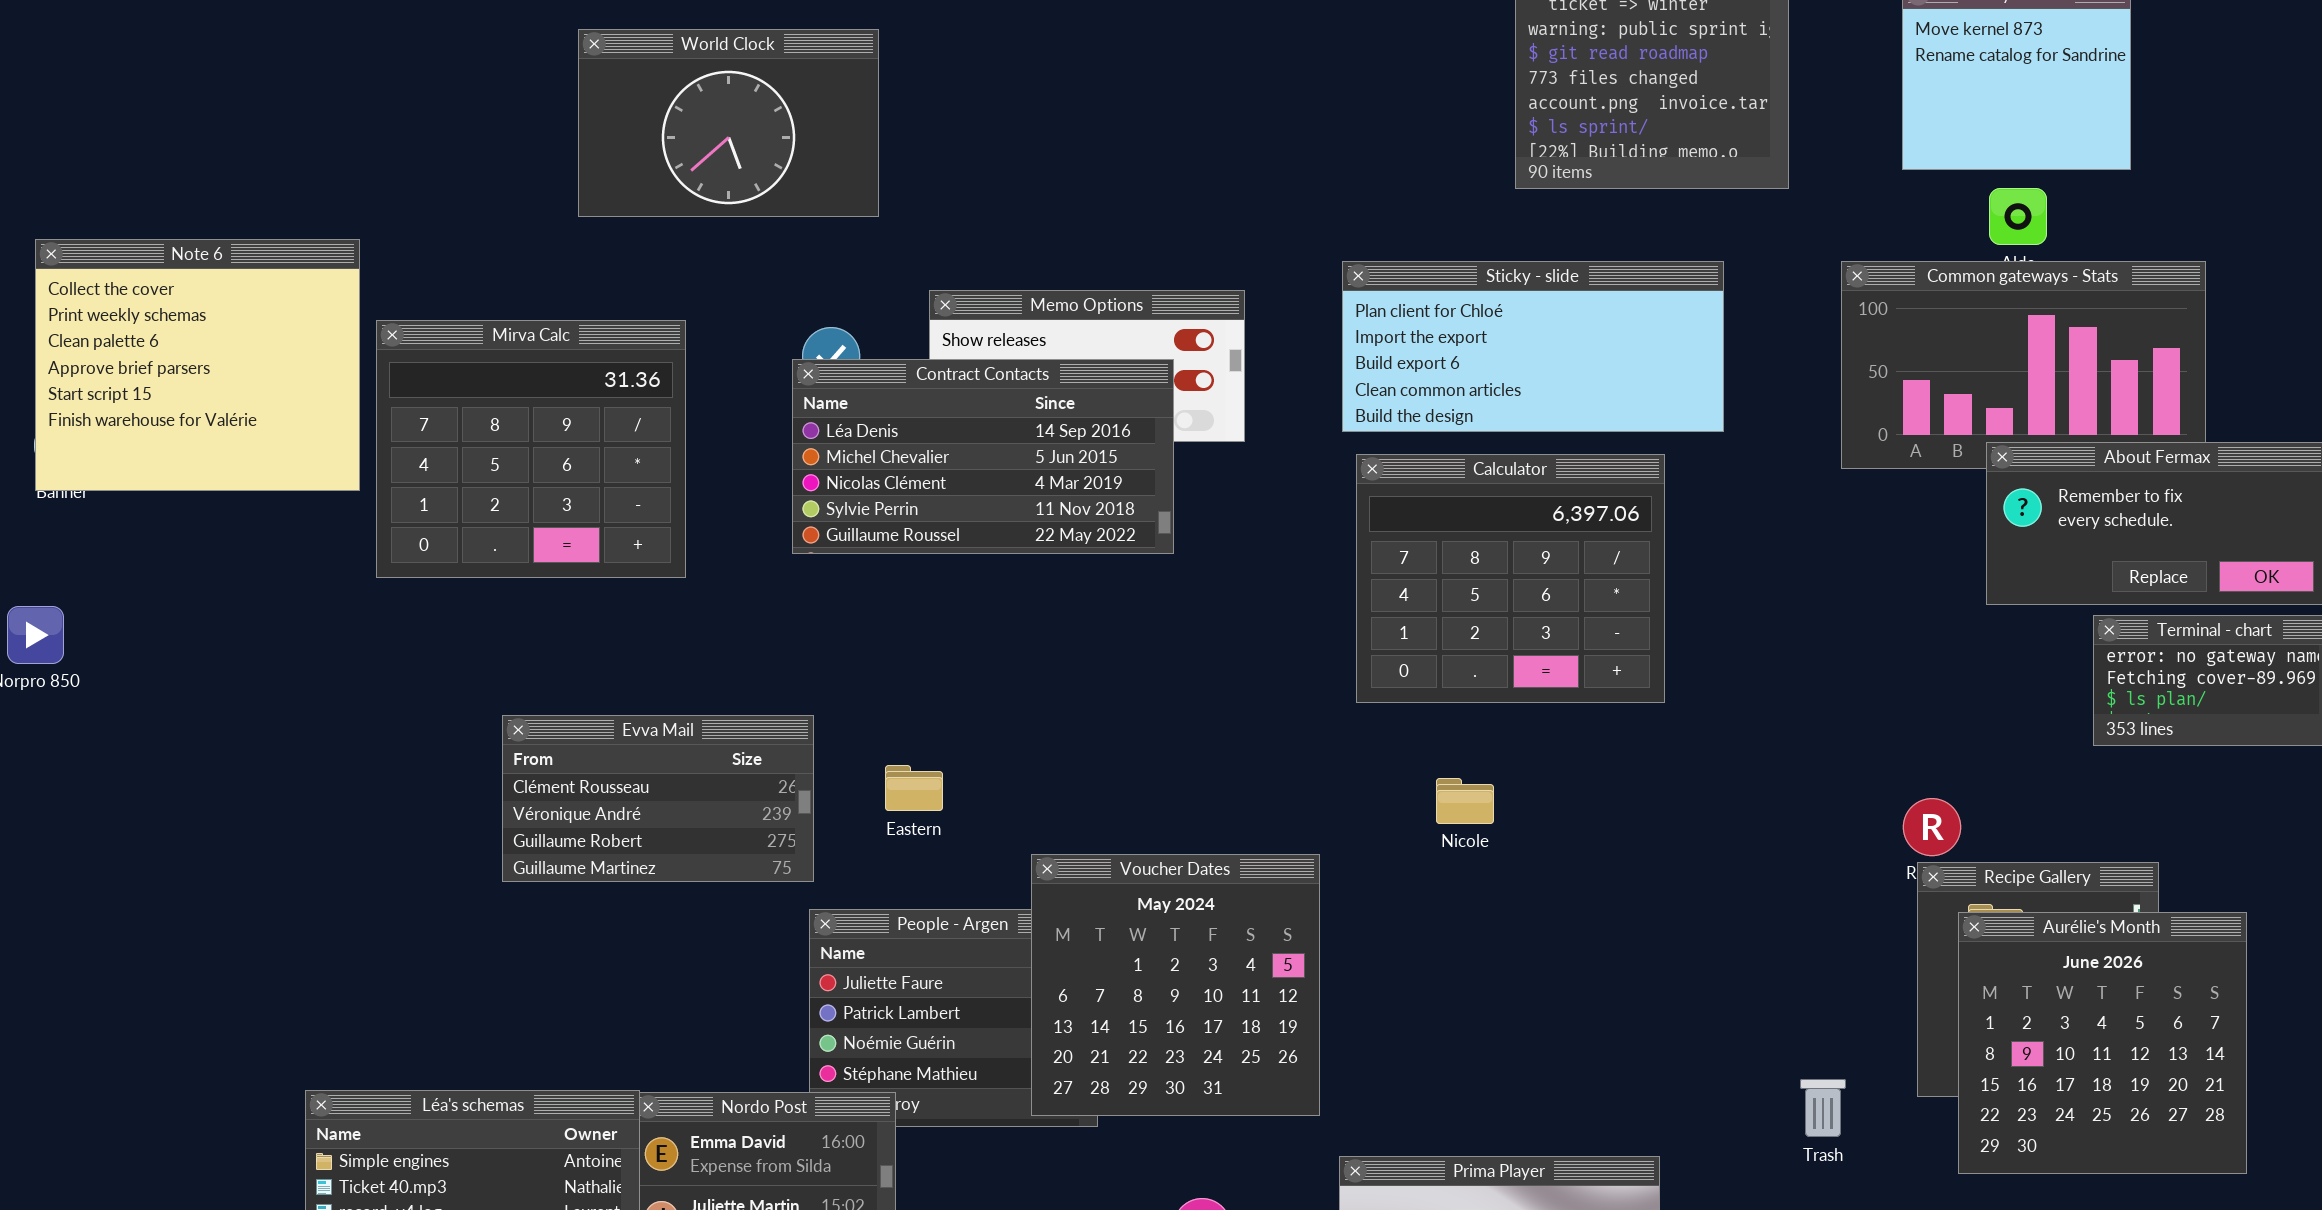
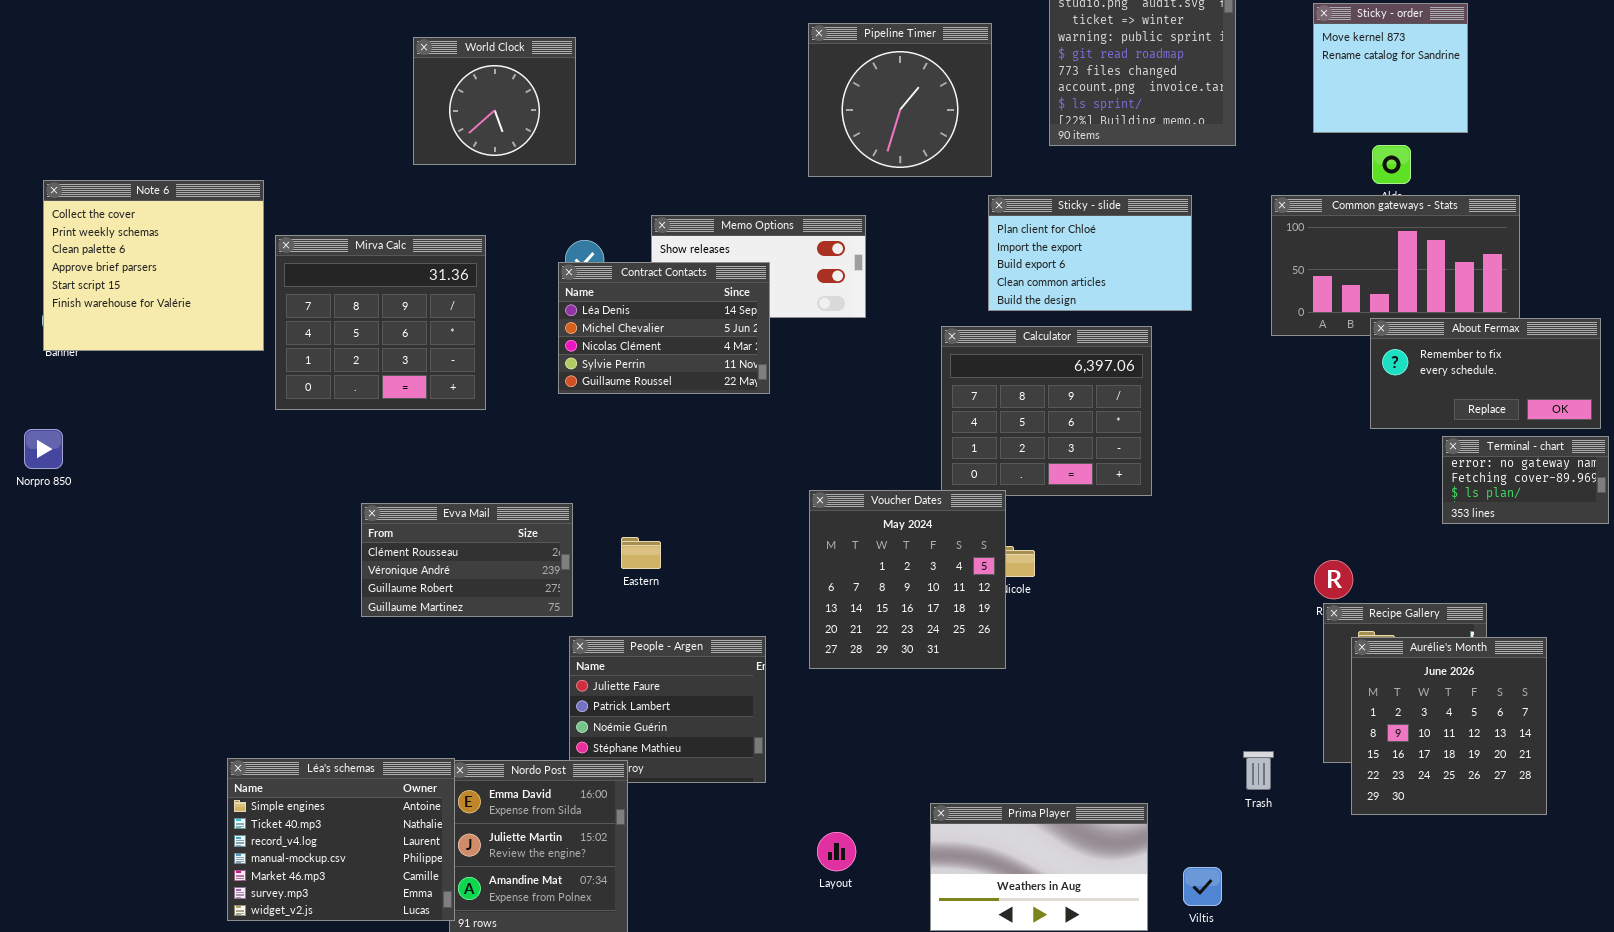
Pipeline Timer: none -> [808,23,992,177], opened
World Clock: [578,29,879,217] -> [413,37,576,165], resized
Sticky - slide: [1342,261,1724,432] -> [988,195,1192,311], resized
Contract Contacts: [792,359,1174,554] -> [558,262,770,394], resized
Voucher Dates: [1031,854,1320,1116] -> [809,490,1006,669], moved

